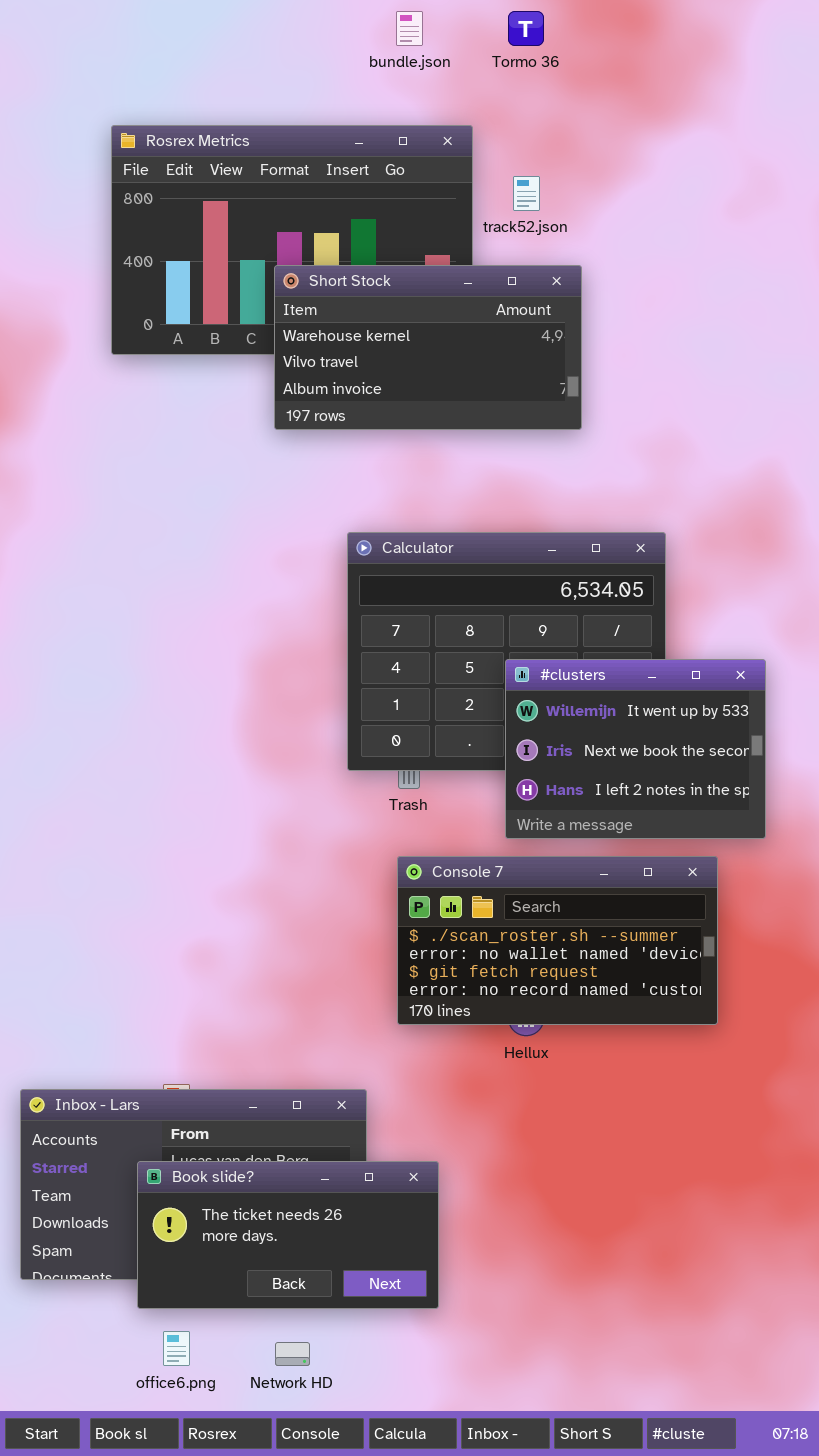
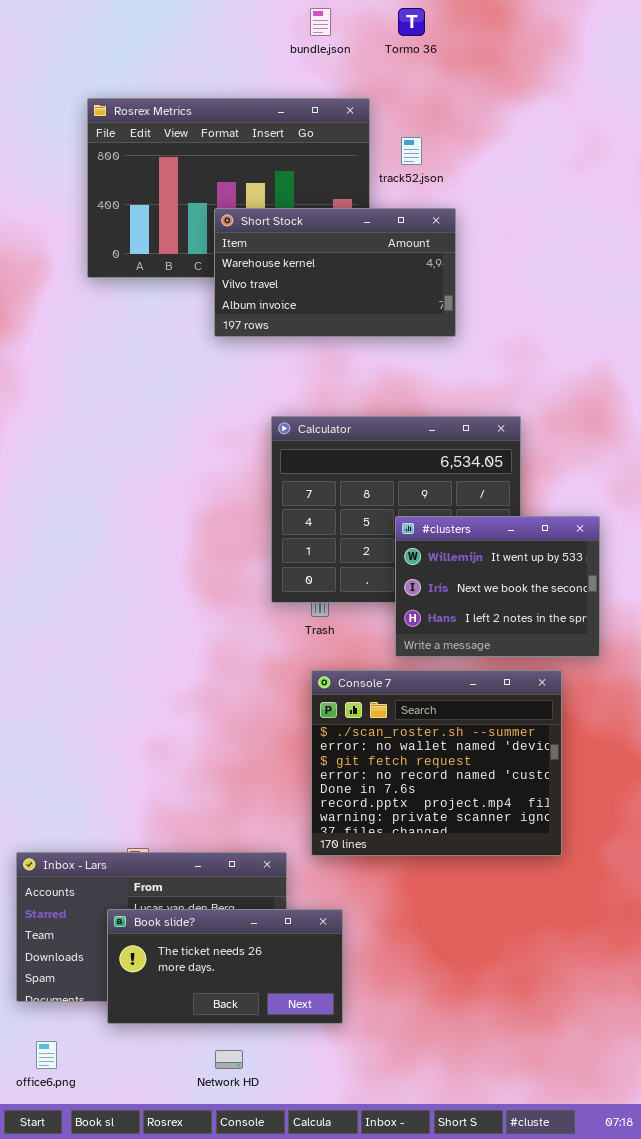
Console 7: [397,856,718,1025] -> [311,670,562,856], resized
office6.png: [163,1331,190,1366] -> [36,1041,57,1069], moved

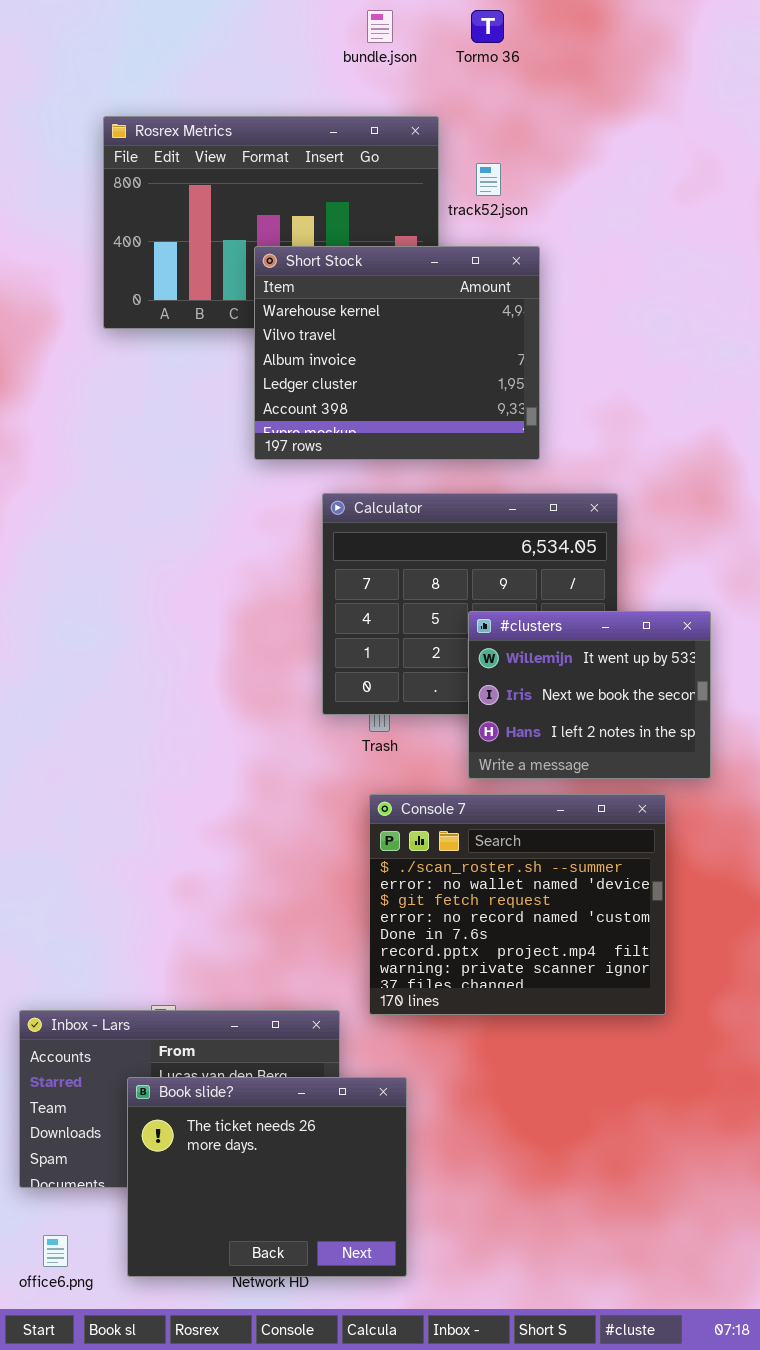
Short Stock: [214,208,456,337] -> [254,246,540,460], resized
Book slide?: [107,909,343,1024] -> [127,1077,407,1277], resized

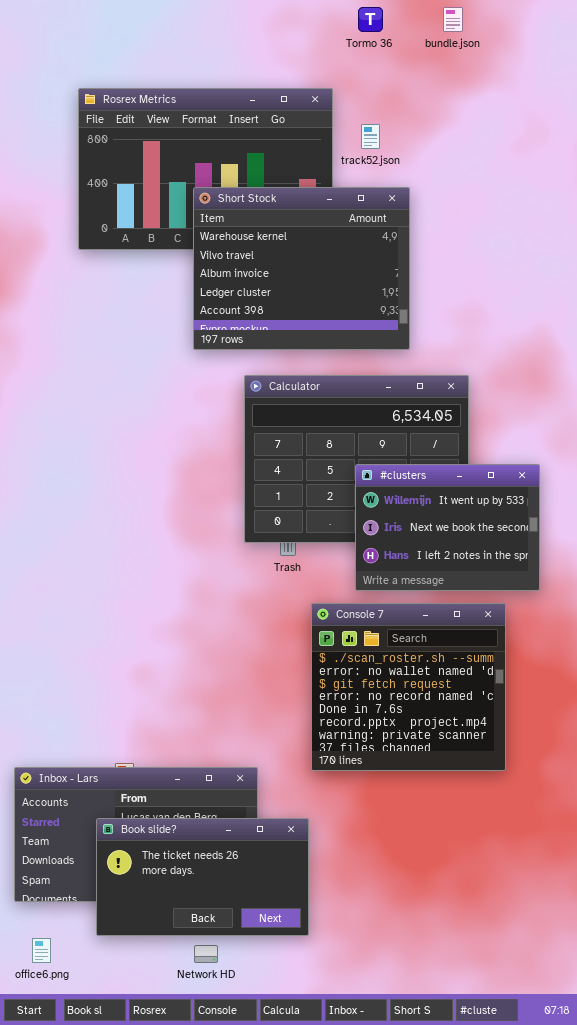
bundle.json: [367,10,393,43] -> [443,7,463,32], moved
Console 7: [369,794,666,1015] -> [311,603,506,771], resized
Book slide?: [127,1077,407,1277] -> [96,818,309,936], resized

